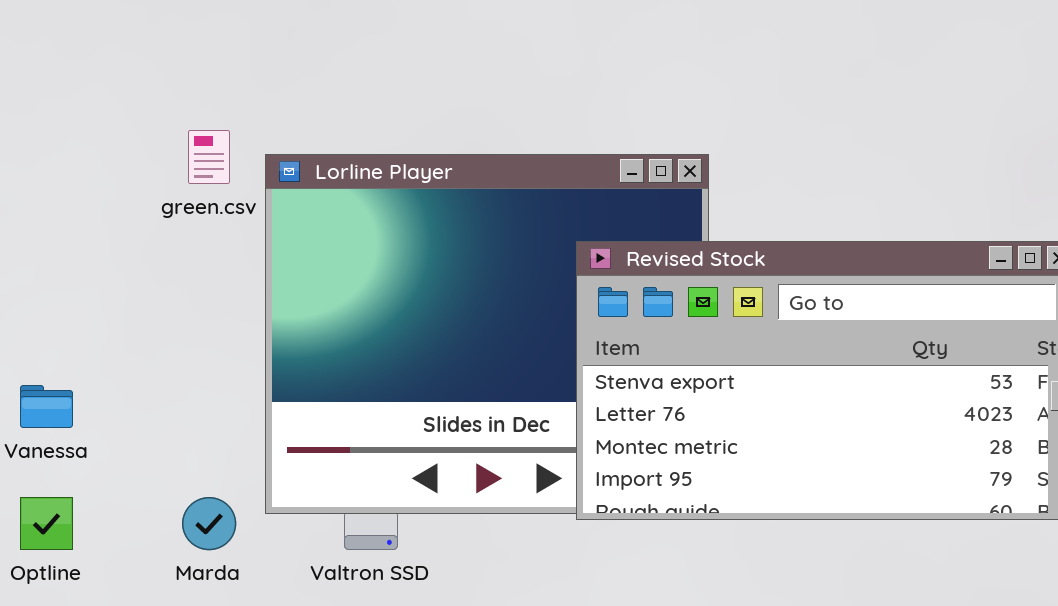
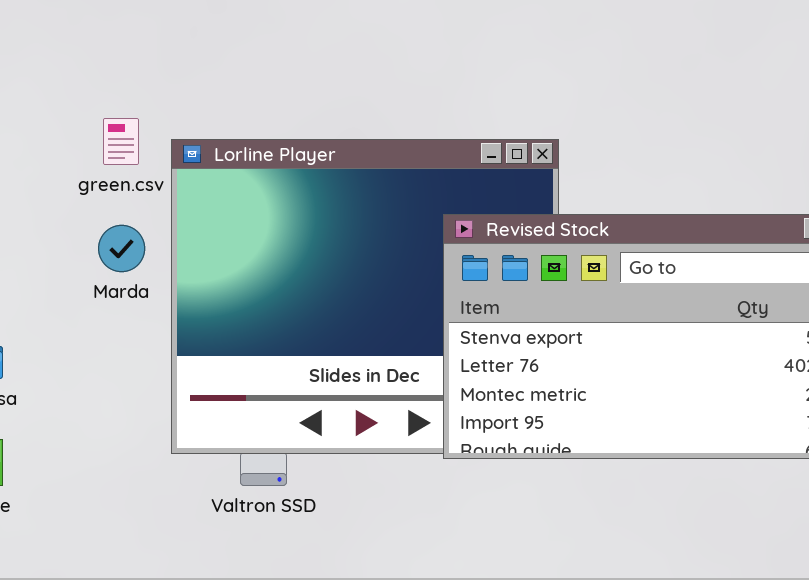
Marda: [182,497,236,550] -> [98,225,145,272], moved

